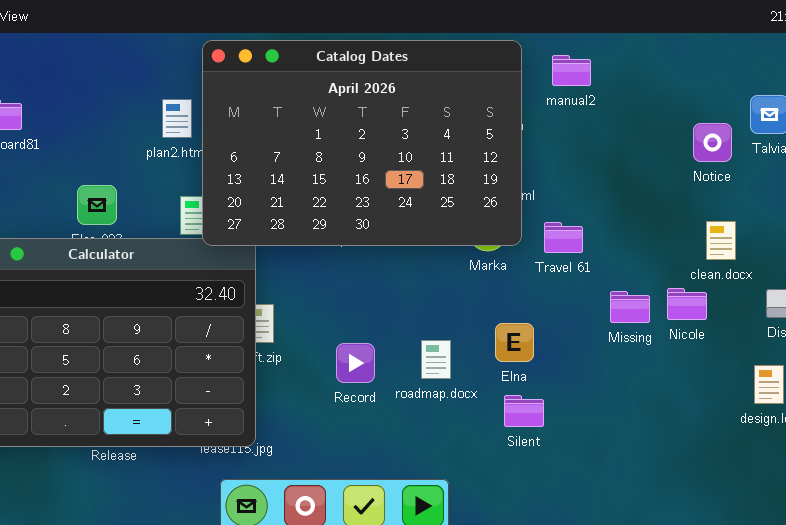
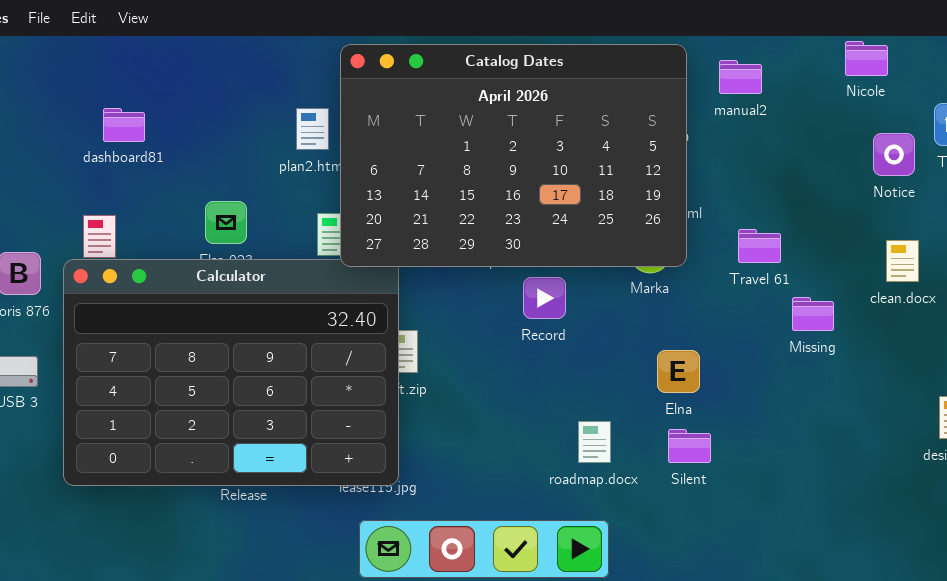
Travel 61: [544,222,583,253] -> [738,229,781,263], moved
Nicole: [667,288,707,320] -> [845,41,888,76], moved
Missing: [610,291,650,323] -> [792,297,834,331], moved
roadmap.docx: [421,340,451,379] -> [578,421,611,463], moved
Record: [336,343,375,383] -> [523,277,566,319], moved

